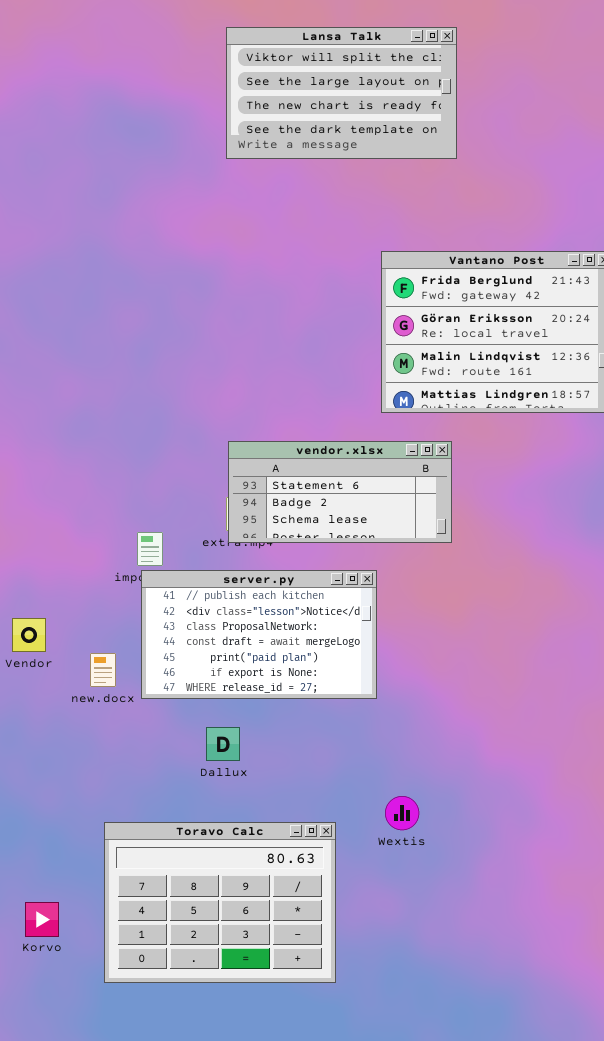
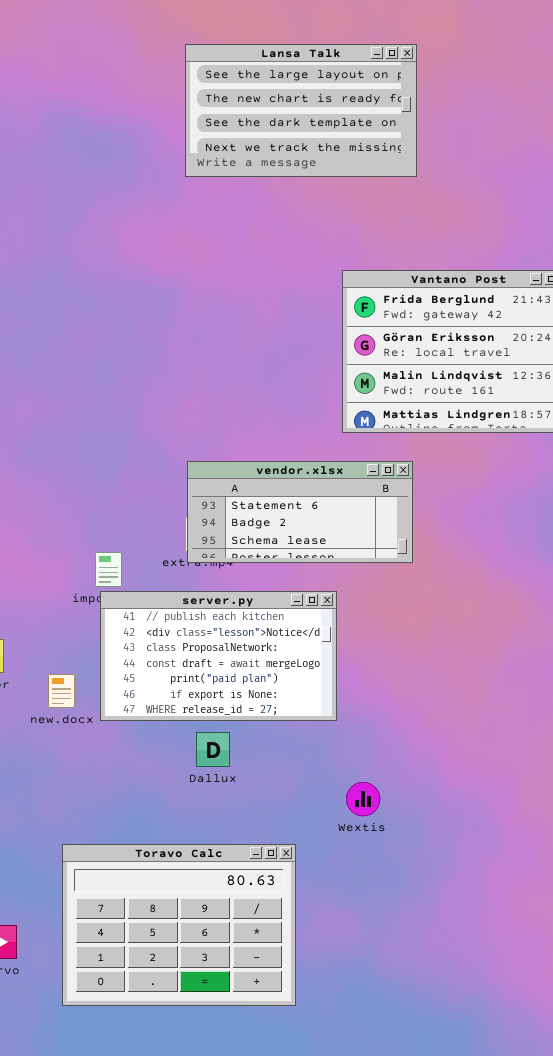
Lansa Talk: [226,27,457,159] -> [185,44,417,177], scrolled down 1 row
Dallux: [206,727,240,761] -> [196,732,230,767], moved
Wextis: [385,796,419,830] -> [346,782,380,816], moved

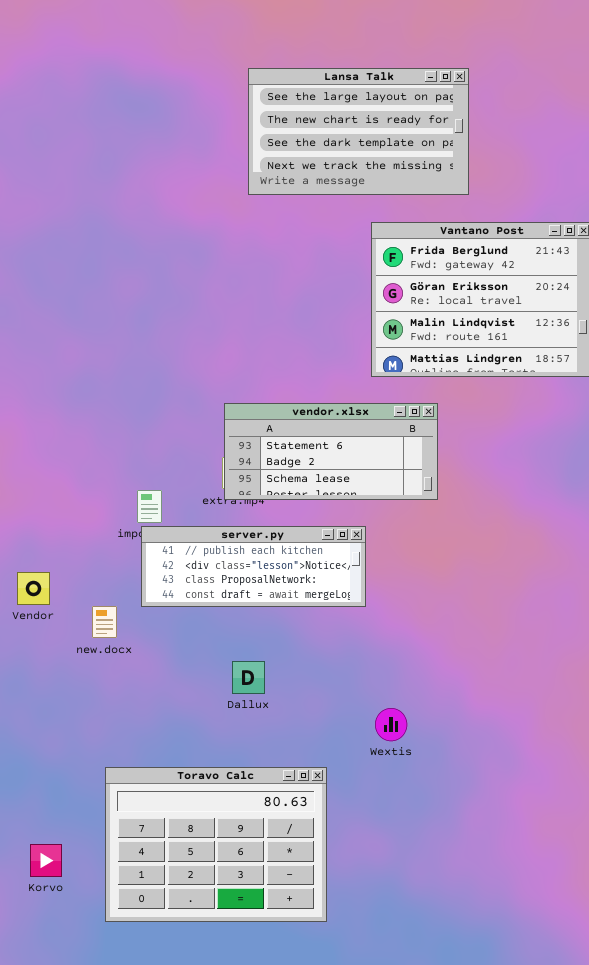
Lansa Talk: [185,44,417,177] -> [248,68,469,195], moved
server.py: [100,591,337,721] -> [141,526,366,607], resized

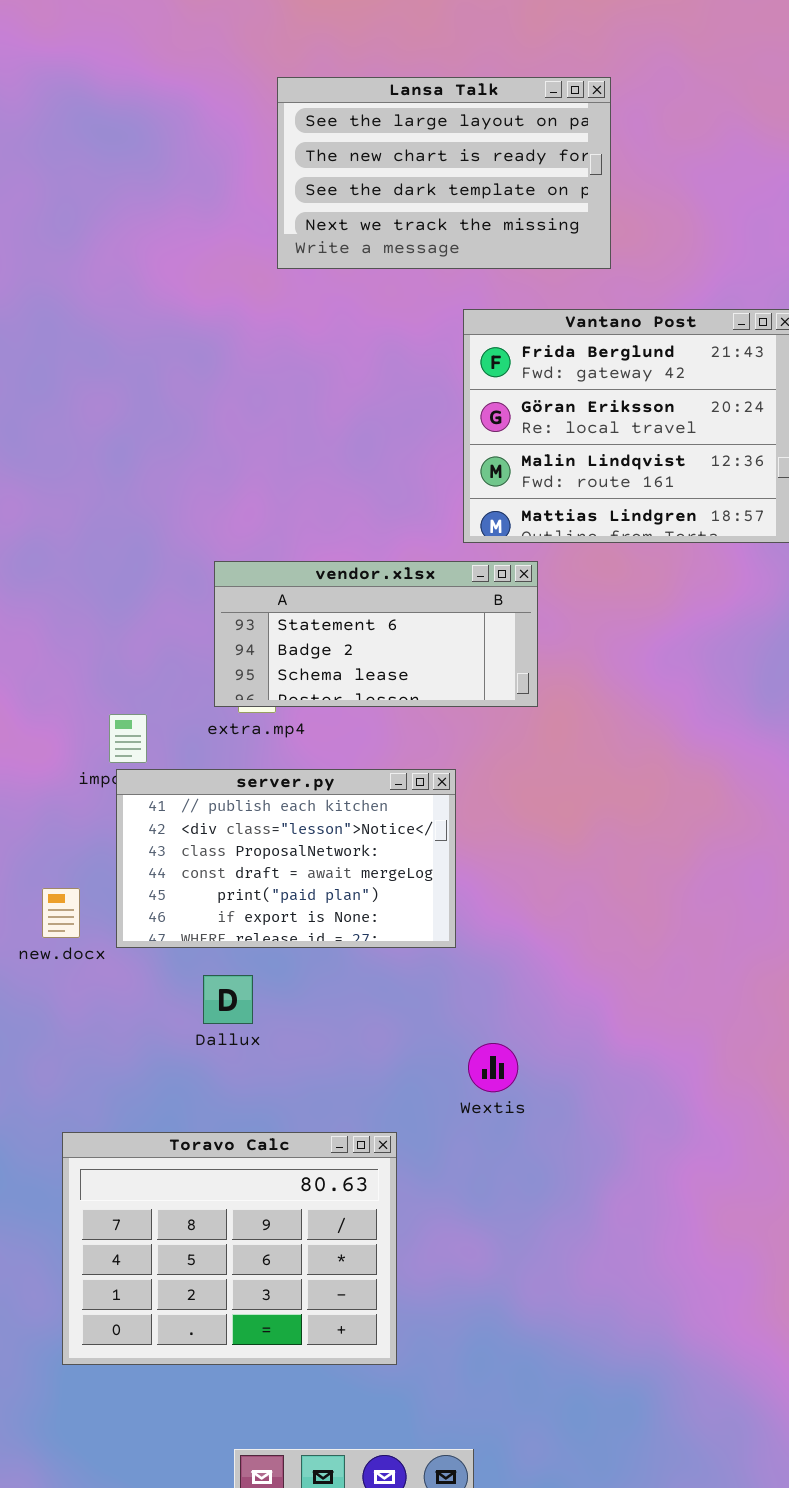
vendor.xlsx: [224,403,438,500] -> [214,561,538,707], moved
server.py: [141,526,366,607] -> [116,769,456,948], resized
Dallux: [232,661,265,694] -> [203,975,253,1024], moved

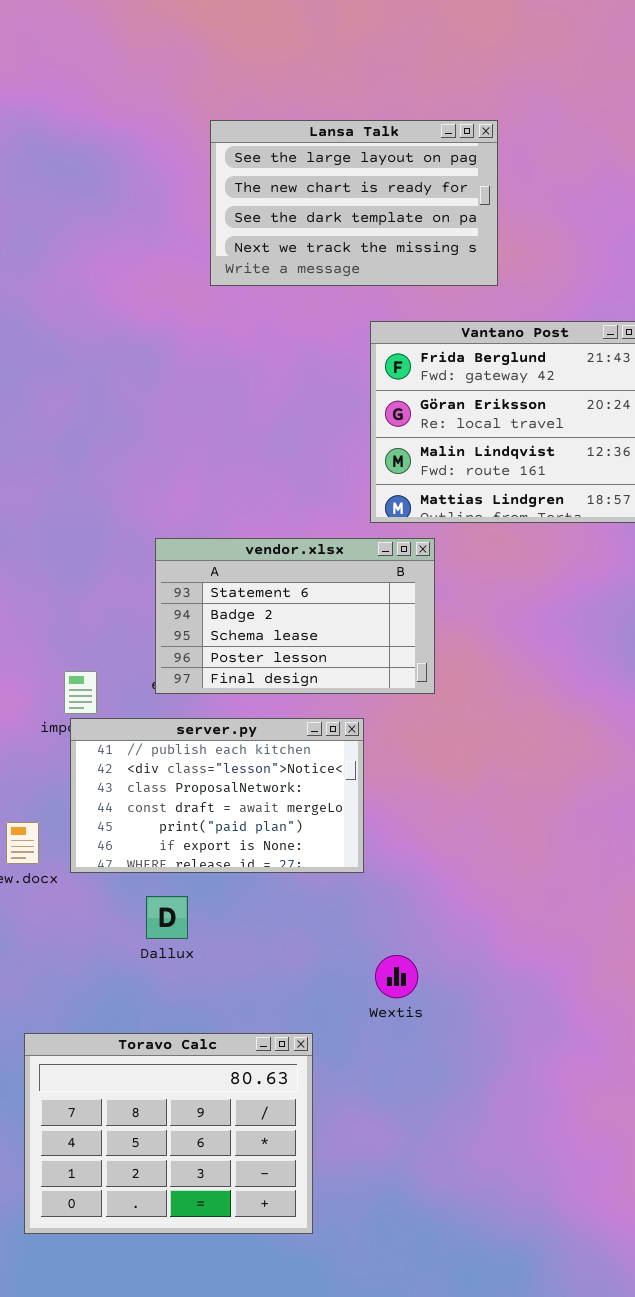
vendor.xlsx: [214,561,538,707] -> [155,538,435,694], resized

